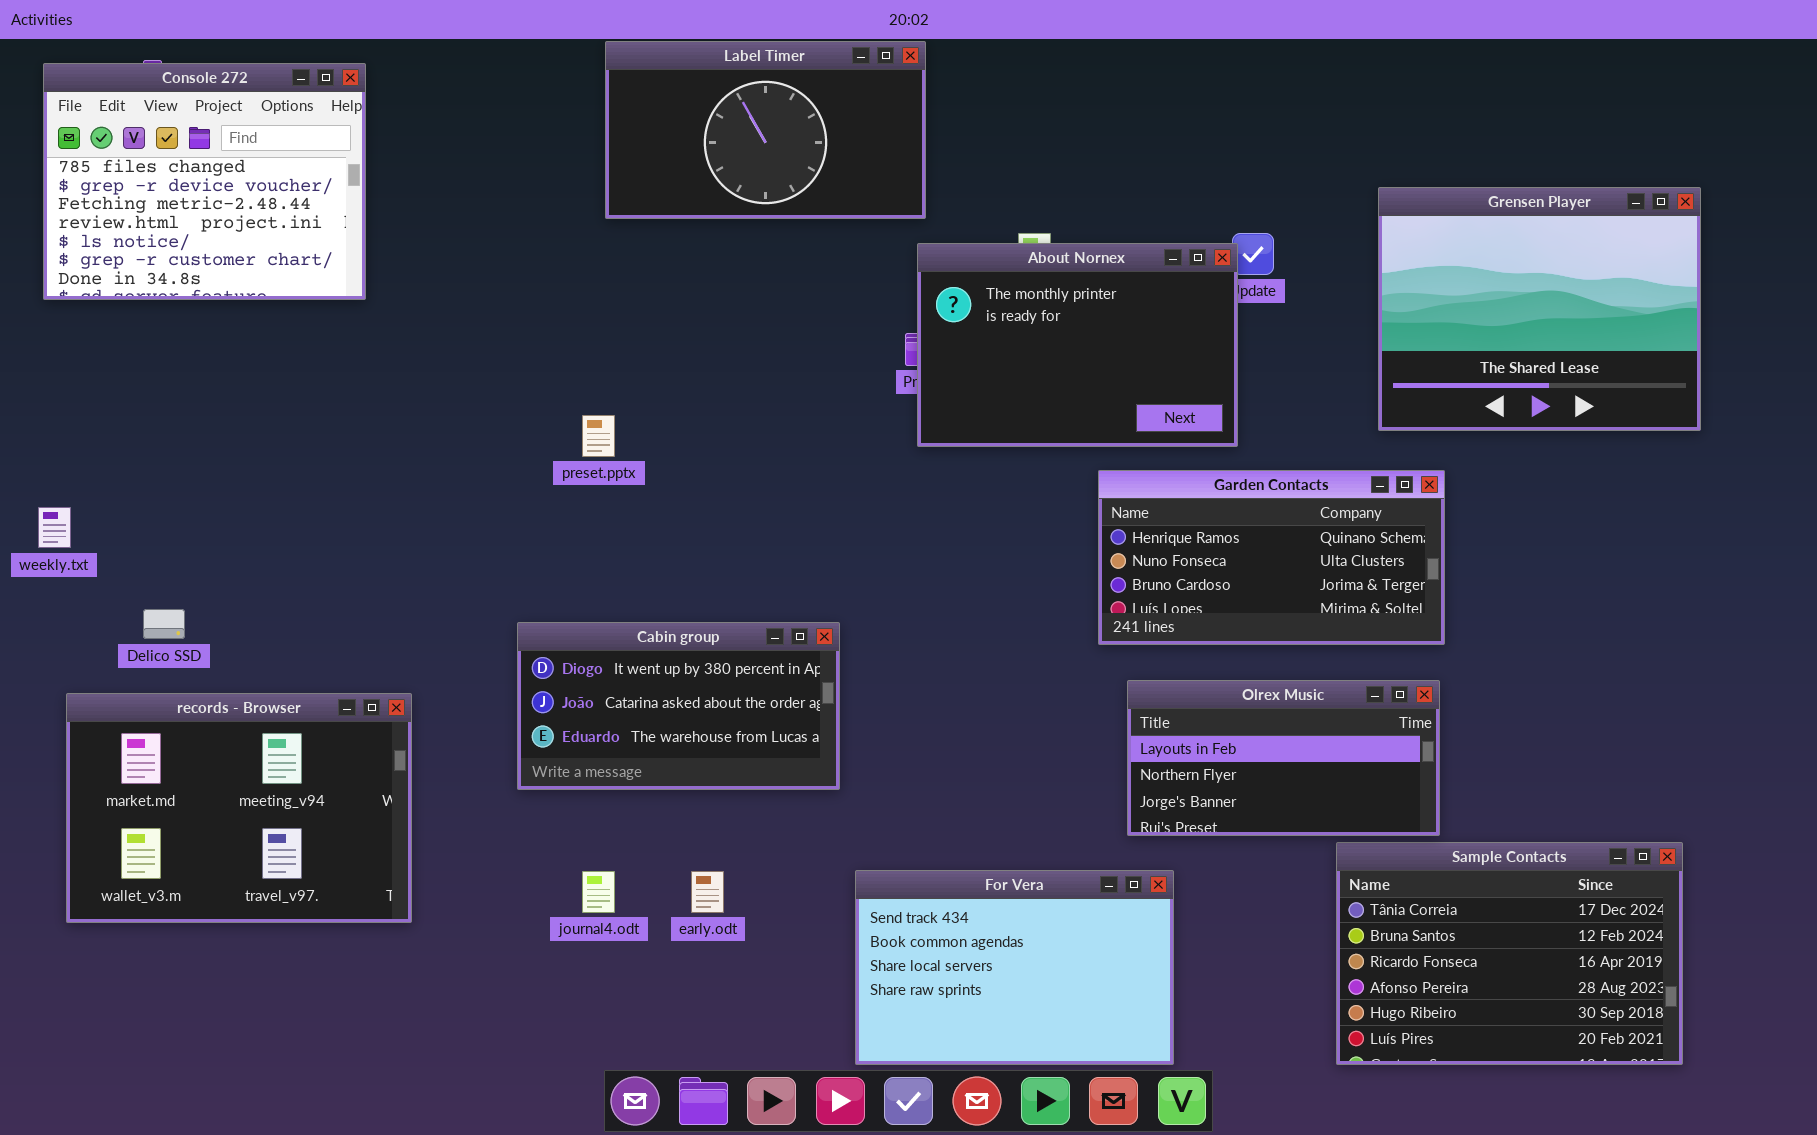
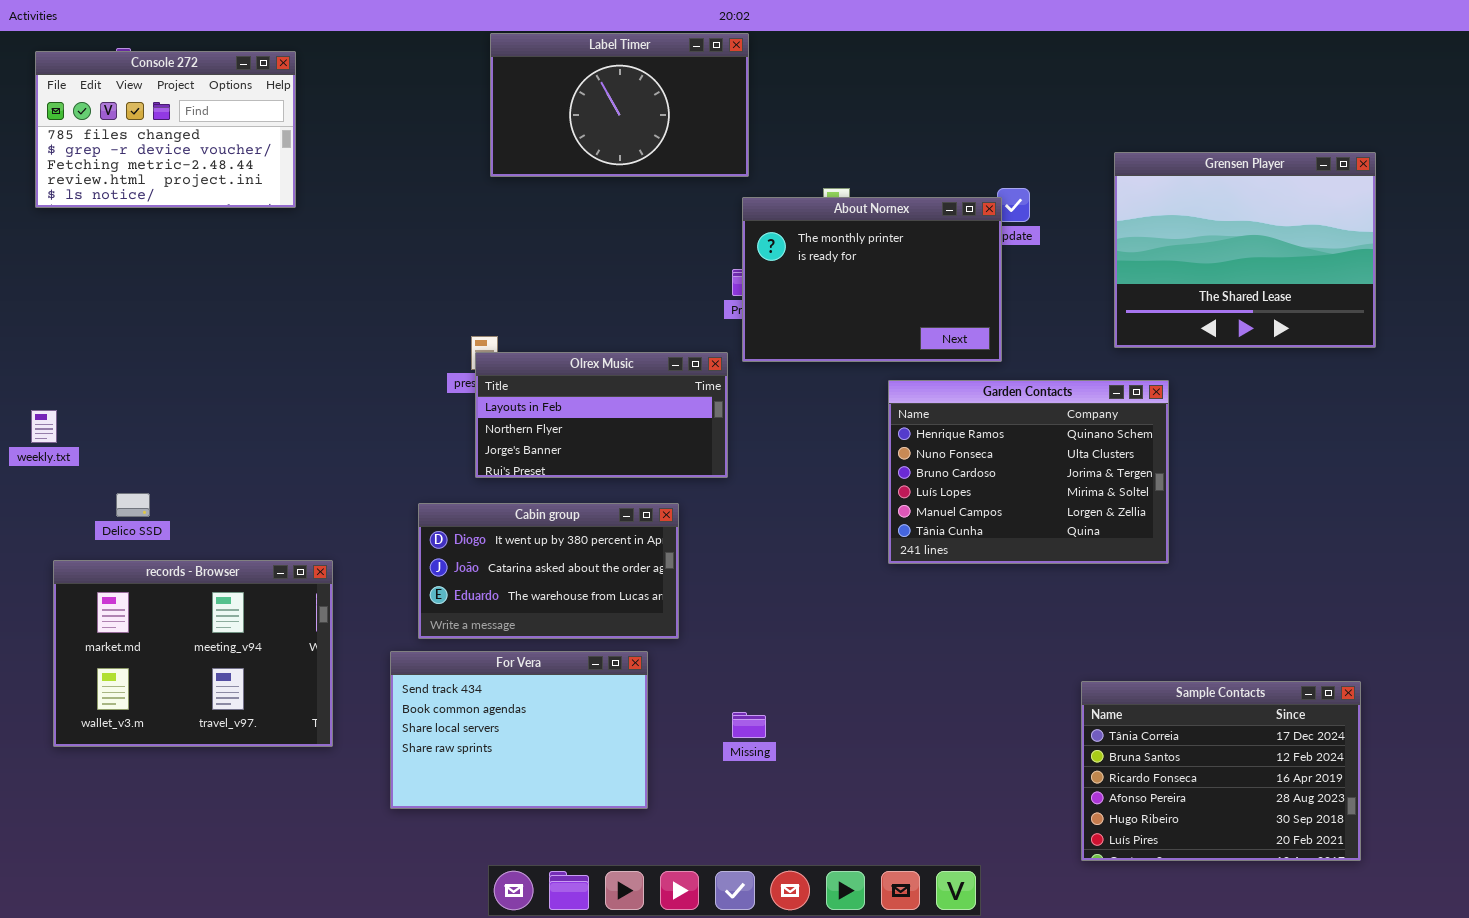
Console 272: [43,63,366,300] -> [35,51,296,208], resized
Garden Contacts: [1098,470,1445,645] -> [888,380,1169,564], resized
Olrex Music: [1127,680,1440,836] -> [475,352,728,478], moved
For Vera: [855,870,1174,1065] -> [390,651,648,809], moved

